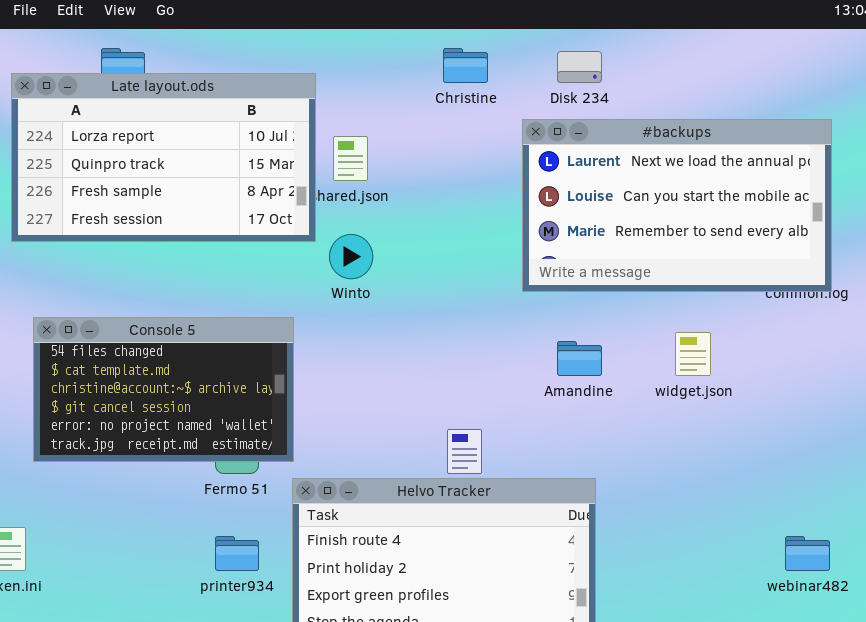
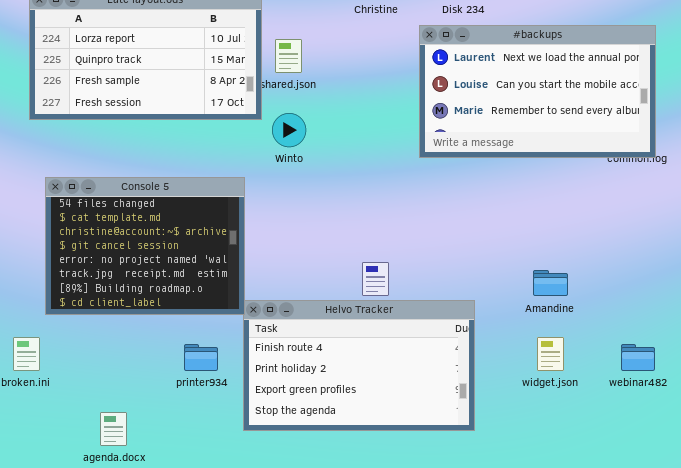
Console 5: [33,317,294,462] -> [45,177,245,315], resized
widget.json: [675,332,711,376] -> [537,337,564,371], moved
Amandine: [557,341,602,376] -> [533,270,568,296], moved

